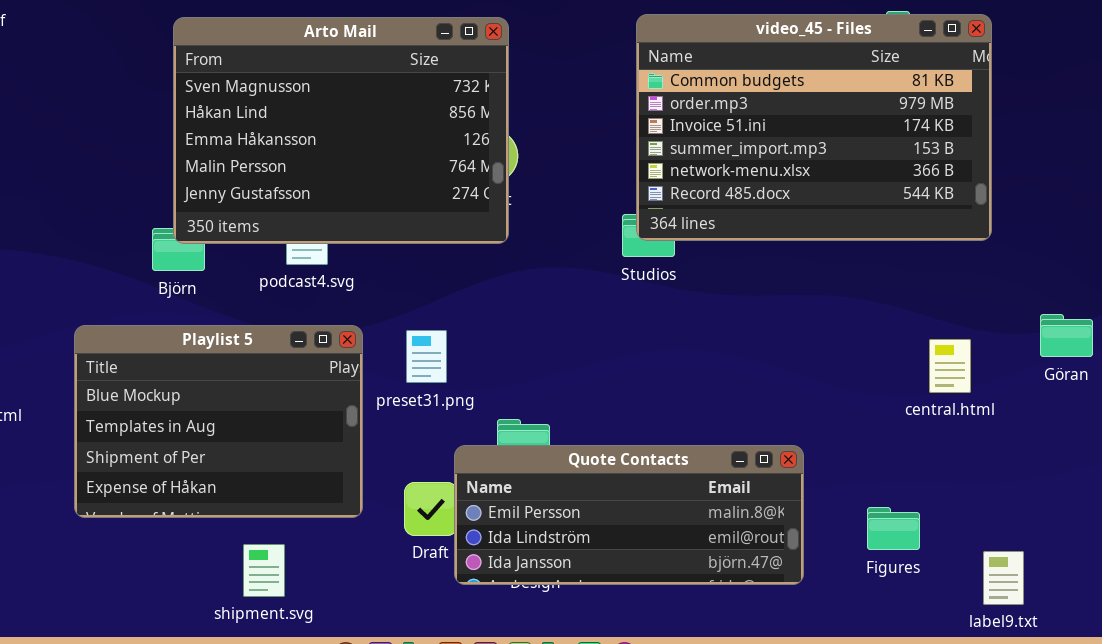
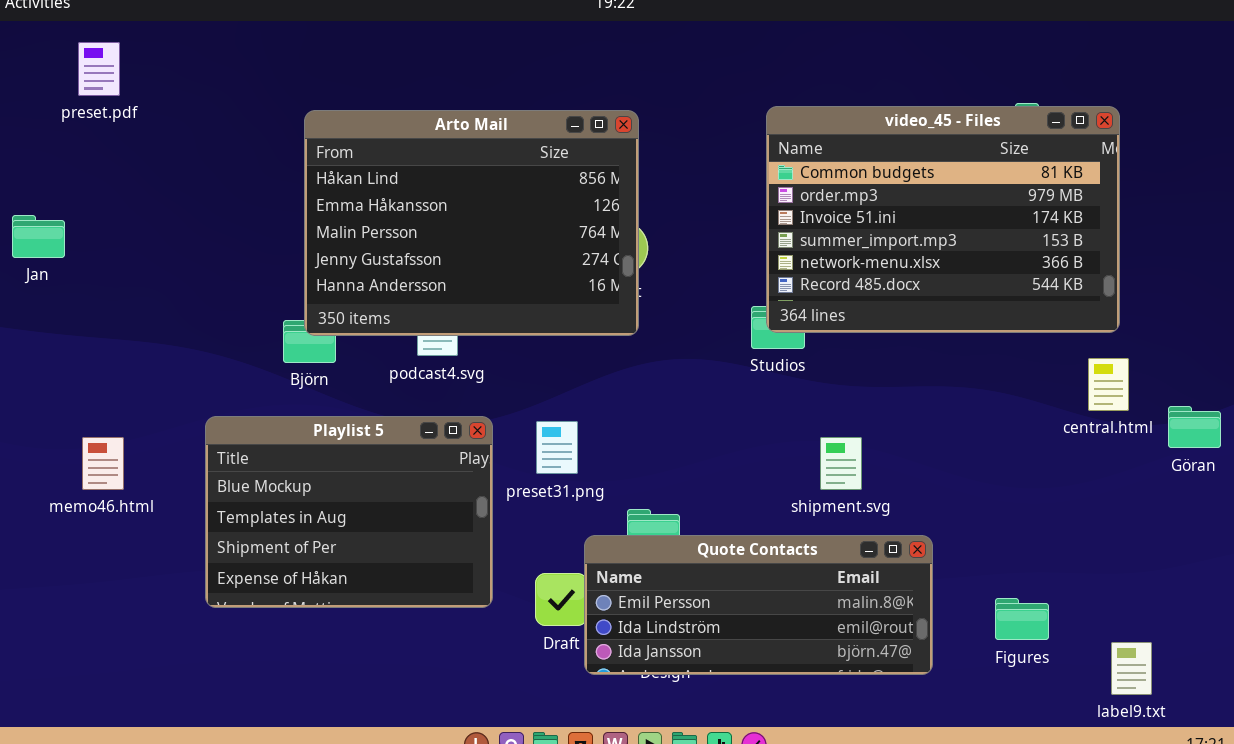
Arto Mail: [173,17,509,244] -> [304,110,639,336], scrolled down 1 row
central.html: [929,339,971,393] -> [1088,358,1129,411], moved
shipment.svg: [243,544,285,597] -> [820,437,862,490], moved

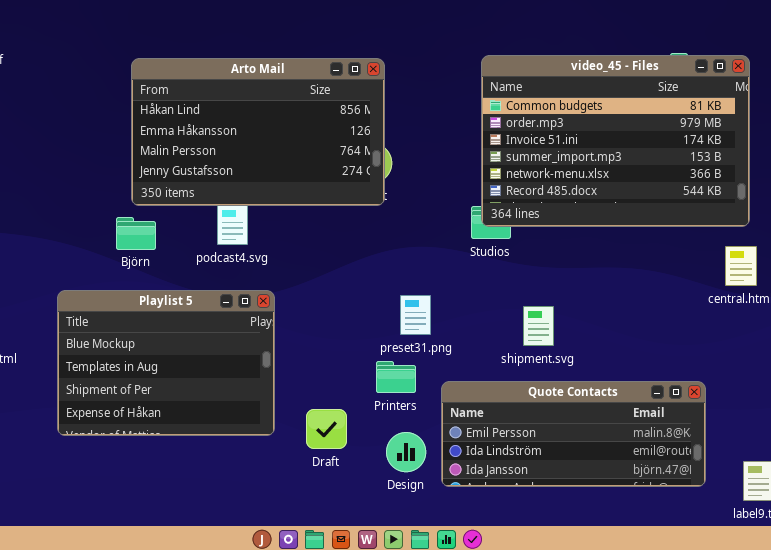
Arto Mail: [304,110,639,336] -> [131,58,385,206], resized
preset31.png: [536,421,578,474] -> [400,295,431,335], moved
Quote Contacts: [584,535,933,675] -> [441,381,706,487], moved

